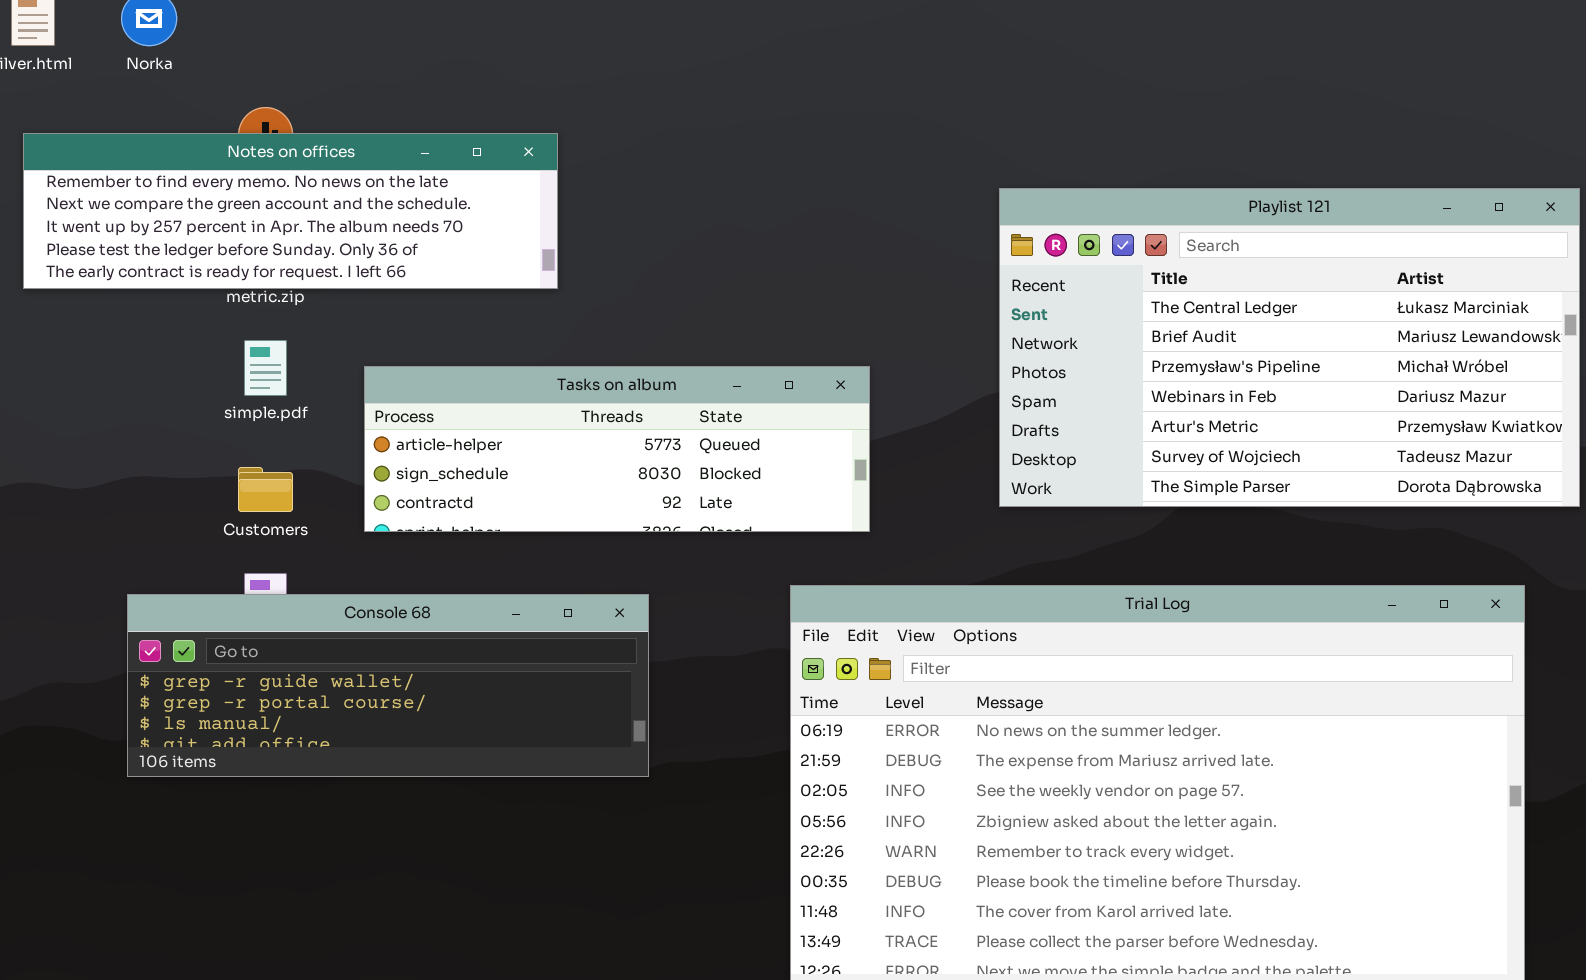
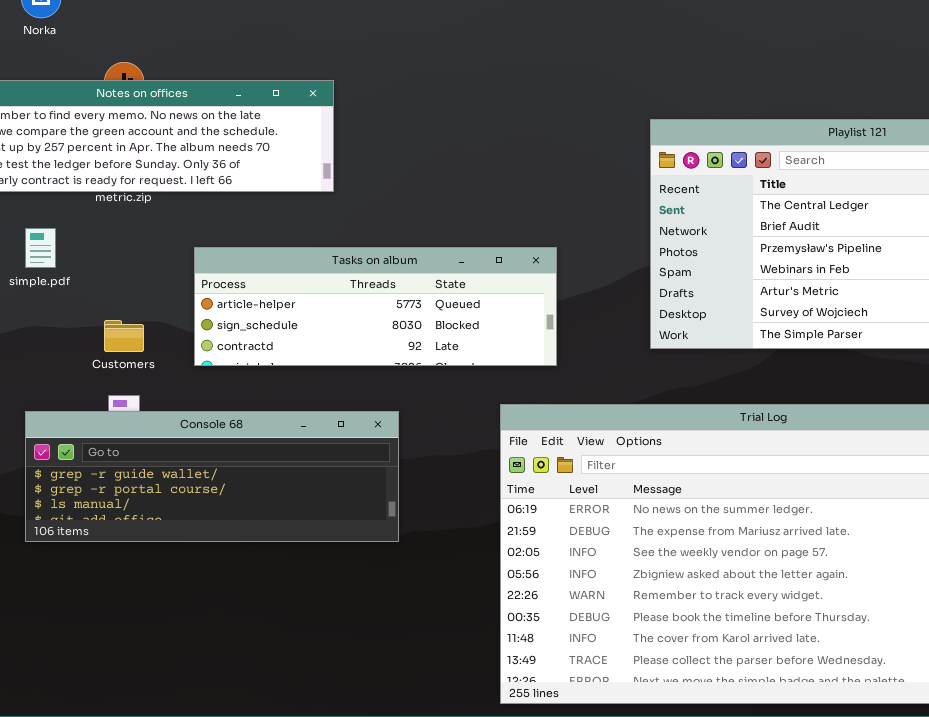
simple.pdf: [244,340,287,396] -> [25,228,56,268], moved

